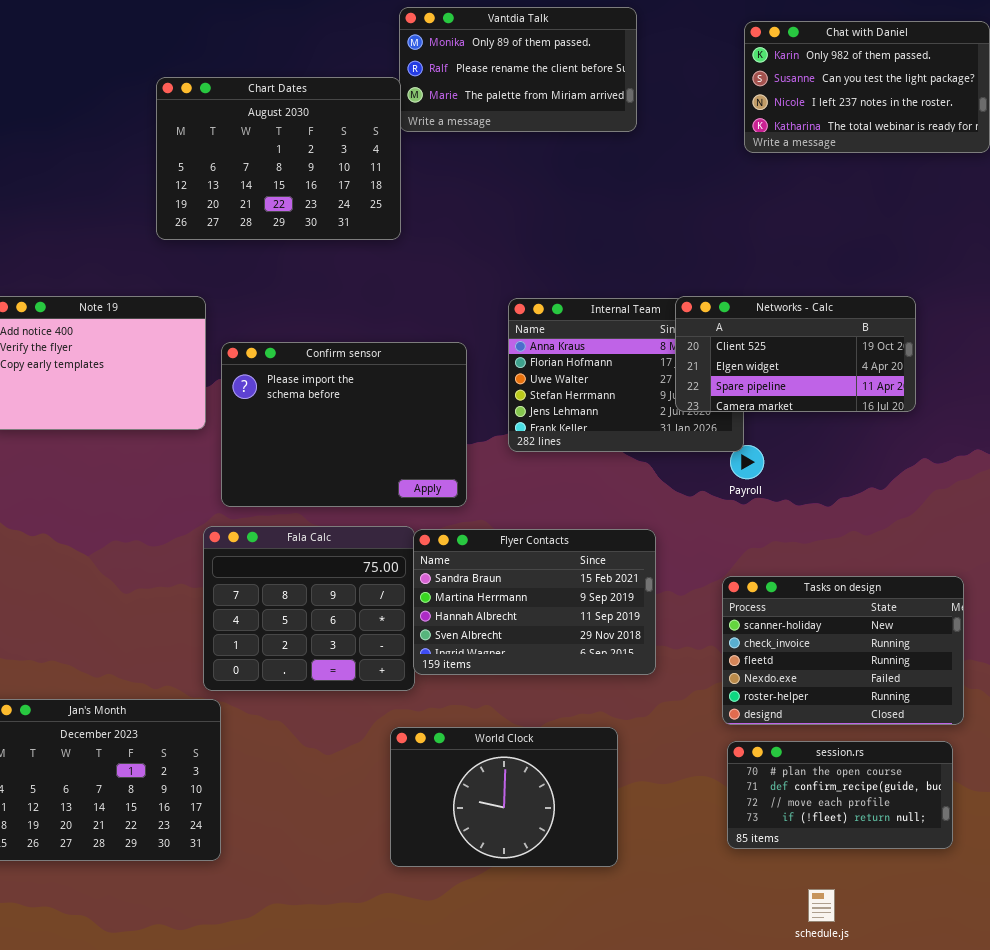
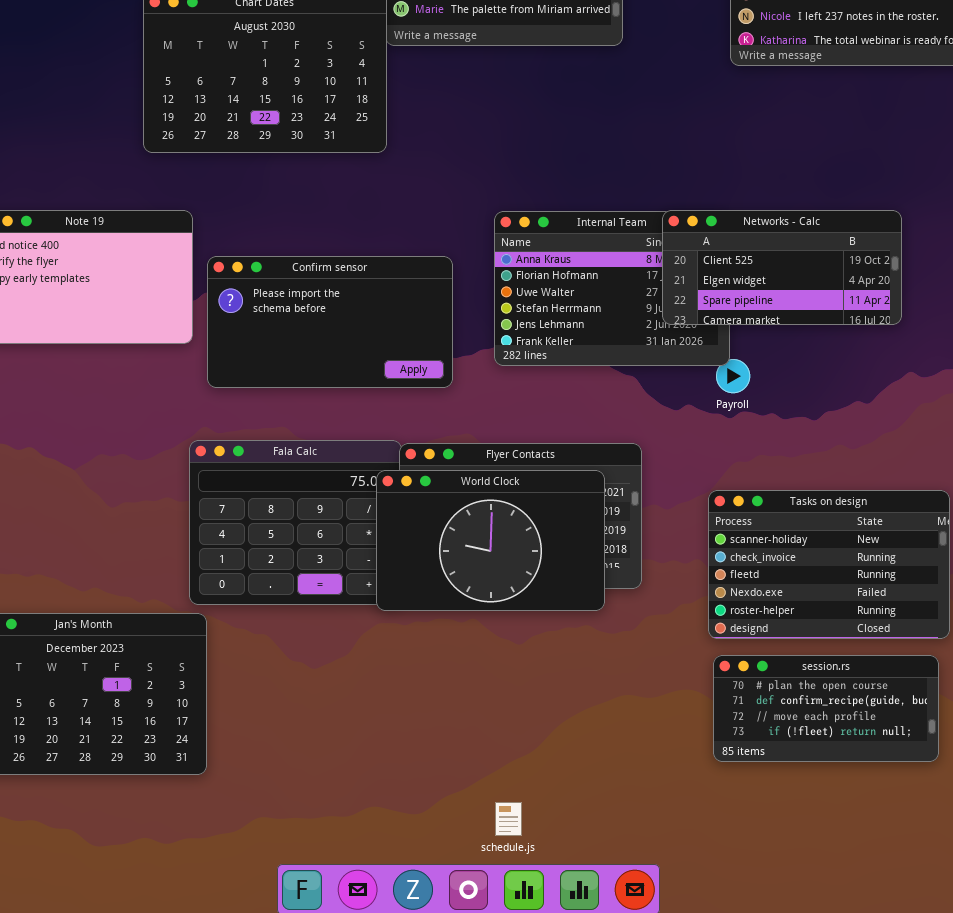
Confirm sensor: [221,342,467,507] -> [207,256,453,388], resized
World Clock: [390,727,618,867] -> [376,470,605,611], moved
schedule.js: [808,889,835,922] -> [495,802,522,836], moved

